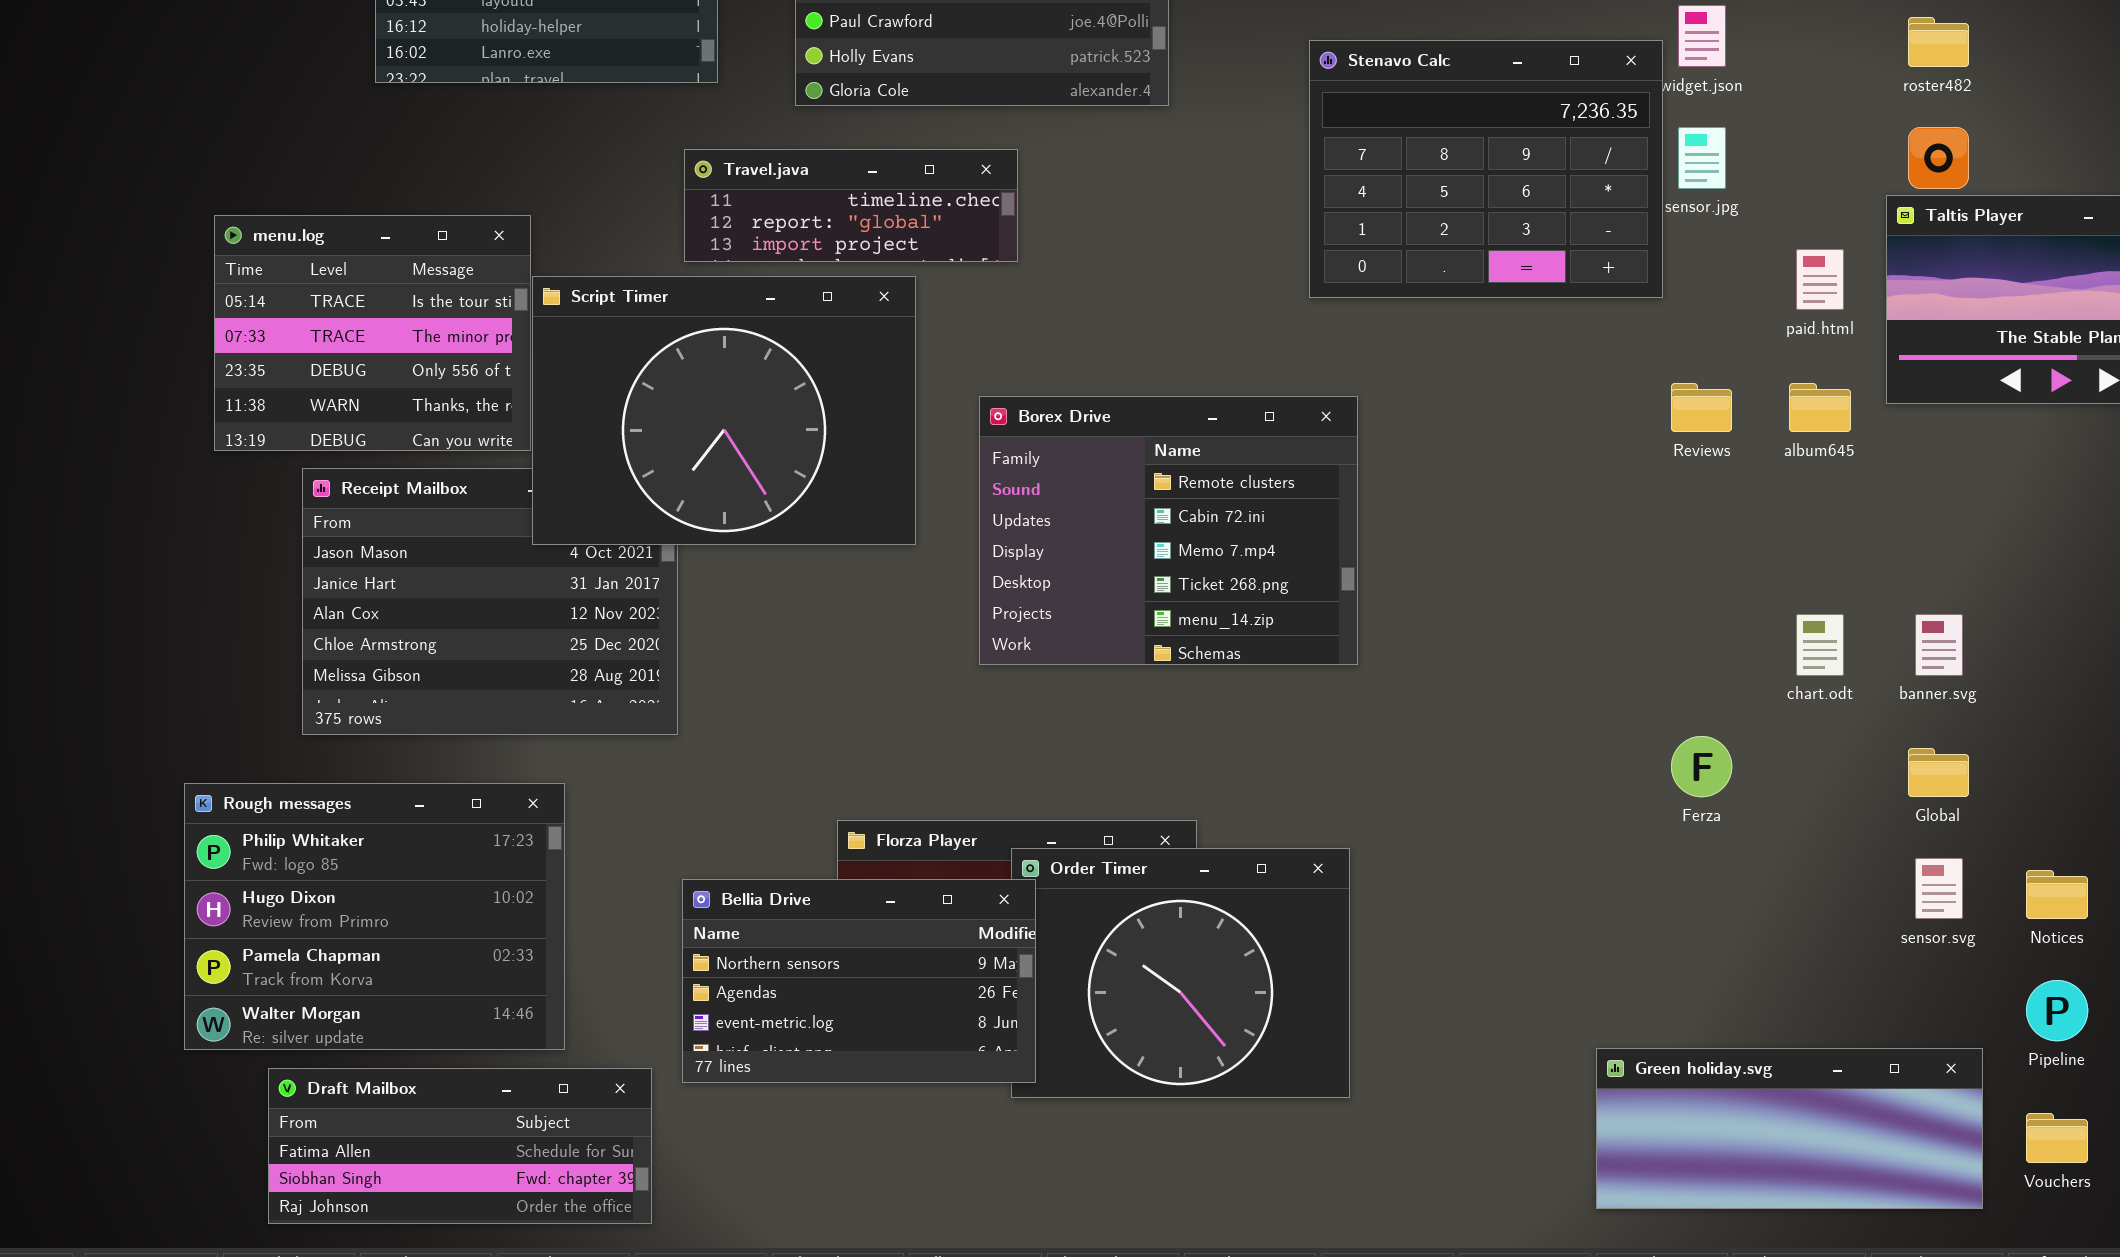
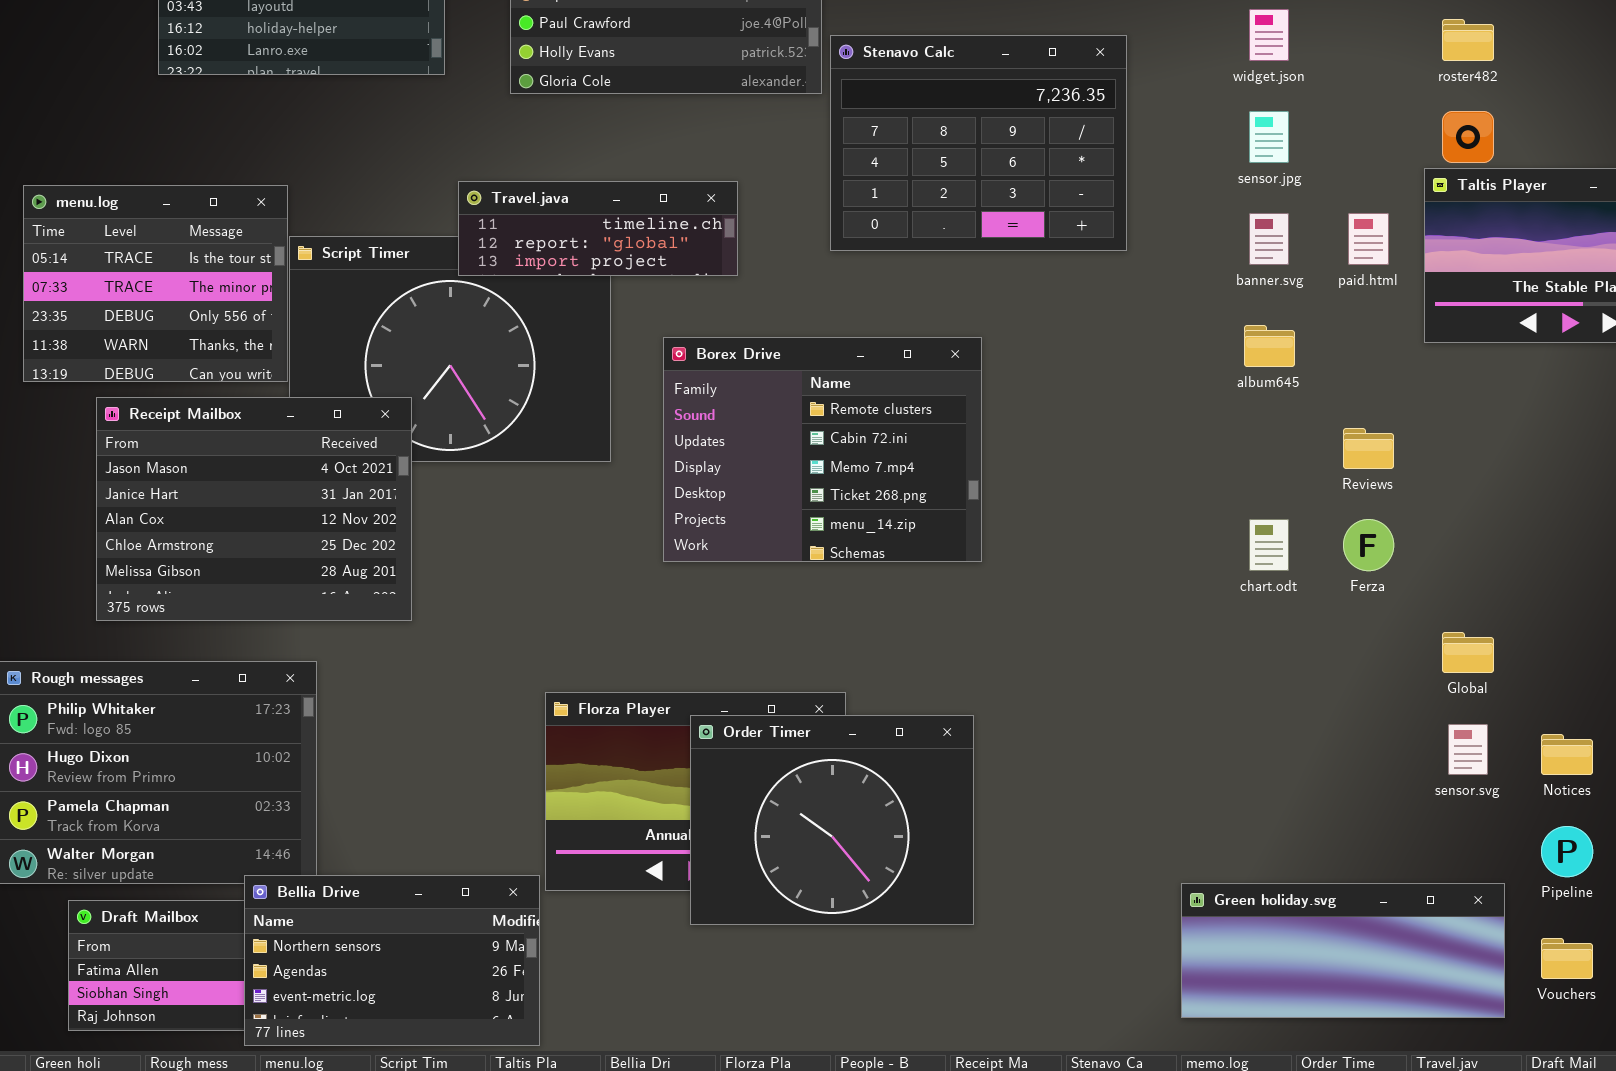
Stenavo Calc: [1309,40,1663,298] -> [830,35,1127,251], moved
Travel.java: [684,149,1018,262] -> [458,181,738,276], moved
Reviews: [1671,383,1732,432] -> [1343,428,1394,469], moved
album645: [1789,383,1851,432] -> [1244,325,1295,367], moved
Receipt Mailbox: [302,468,678,735] -> [96,397,412,621], raised
chart.odt: [1796,614,1844,676] -> [1249,519,1289,571], moved
banner.svg: [1915,614,1963,676] -> [1249,213,1289,265], moved
Ferza: [1671,736,1732,797] -> [1343,519,1394,571], moved
Bellia Drive: [682,879,1036,1083] -> [244,875,540,1046], moved

